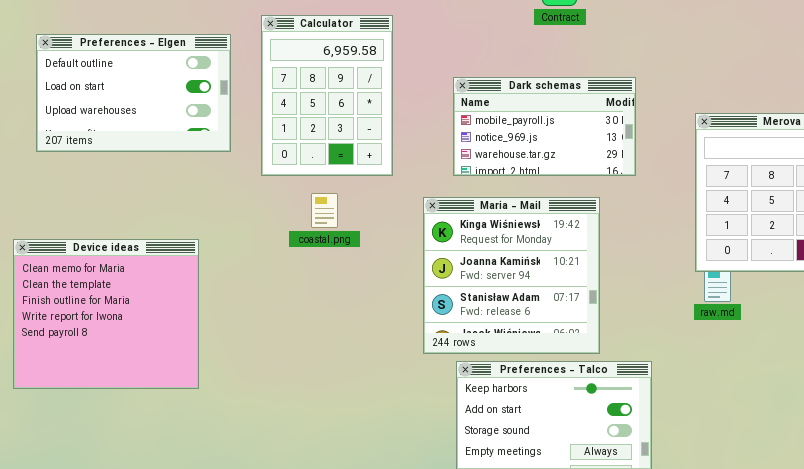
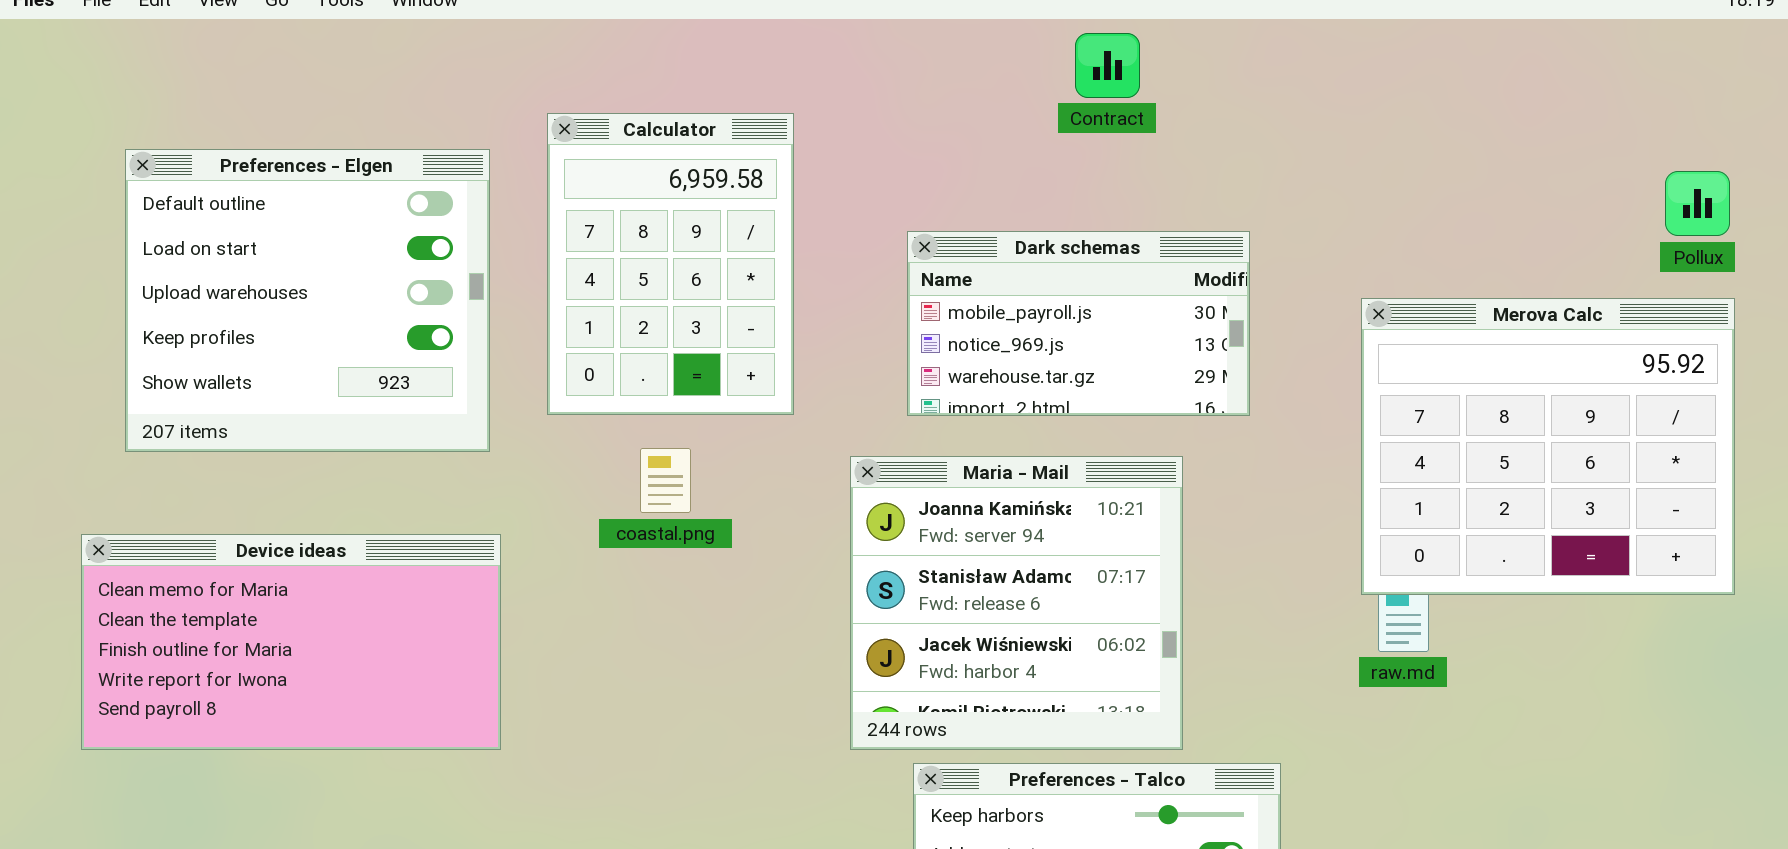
Preferences - Elgen: [36,34,231,152] -> [125,149,490,452], resized
Maria - Mail: [423,197,600,354] -> [850,456,1183,750], scrolled down 1 row
Device ideas: [13,239,199,389] -> [81,534,501,750], resized

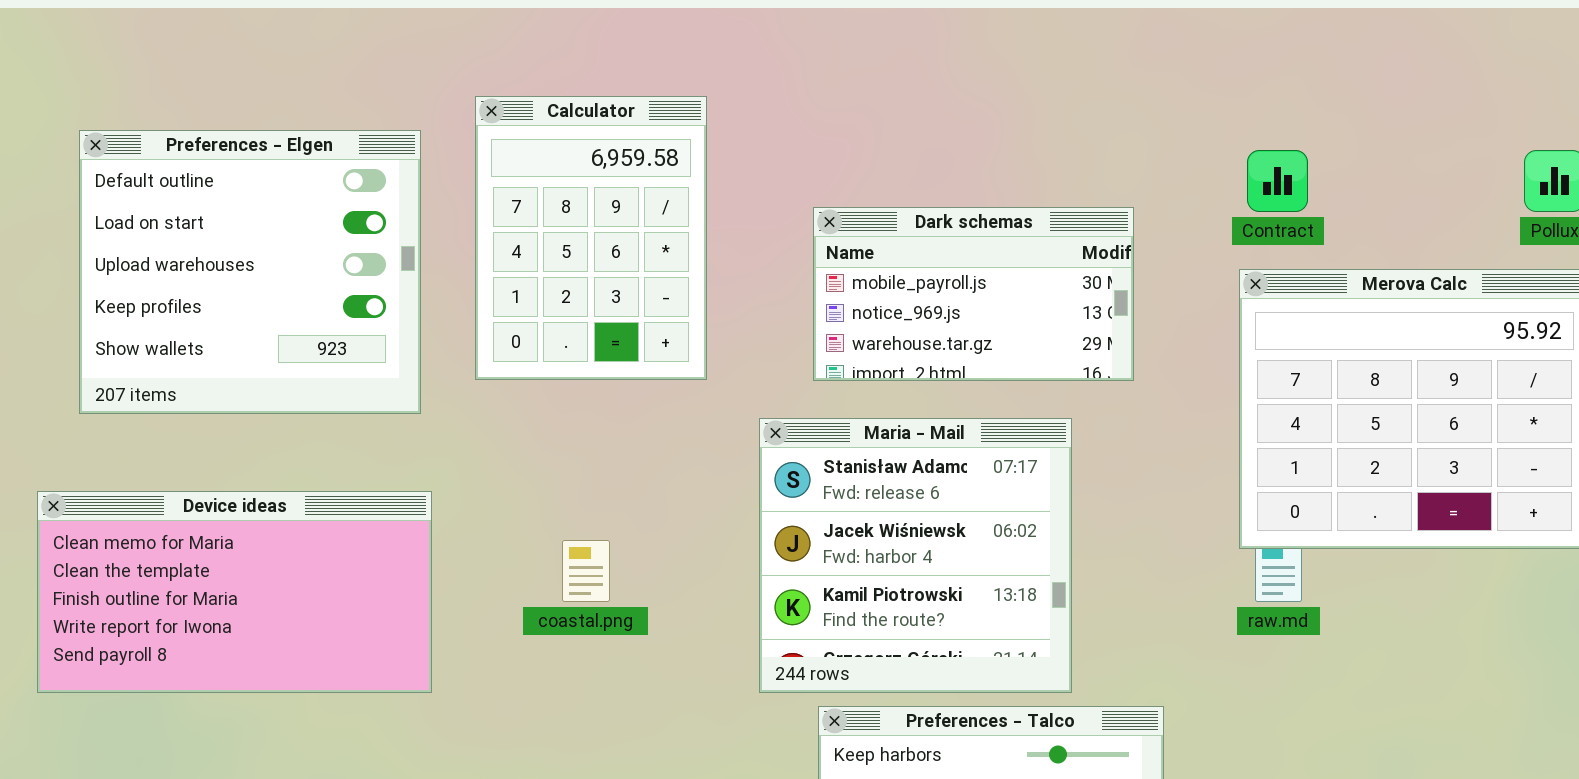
Contract: [1075,33,1140,98] -> [1247,150,1308,212], moved
coastal.png: [640,448,691,513] -> [562,540,610,602], moved
Maria - Mail: [850,456,1183,750] -> [759,418,1072,693], scrolled down 1 row

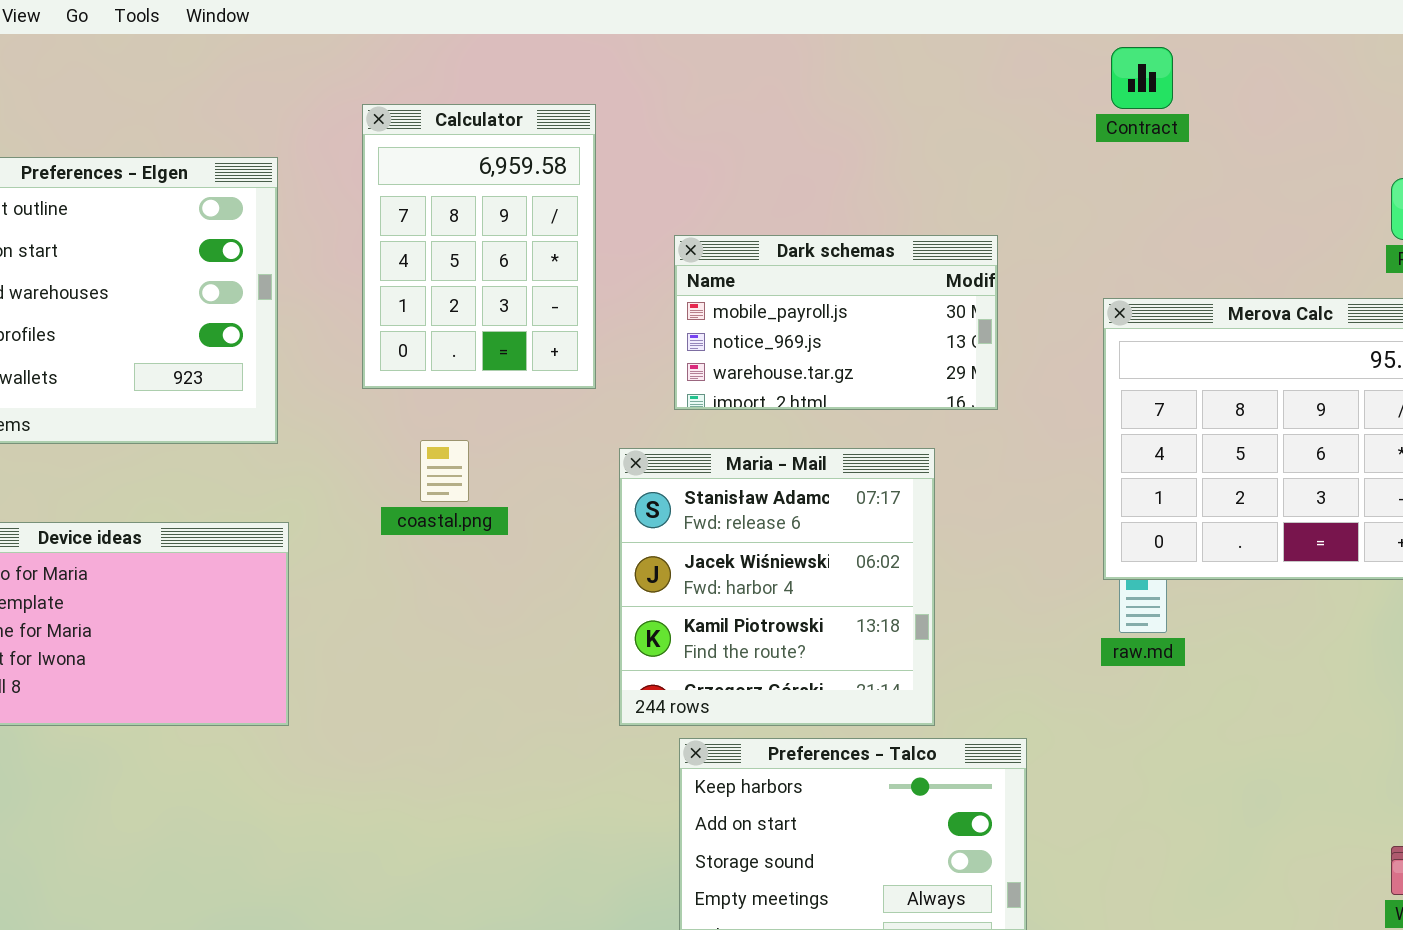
Calculator: [475,96,707,380] -> [362,104,596,389], moved
Contract: [1247,150,1308,212] -> [1111,47,1173,109], moved
coastal.png: [562,540,610,602] -> [420,440,469,502], moved

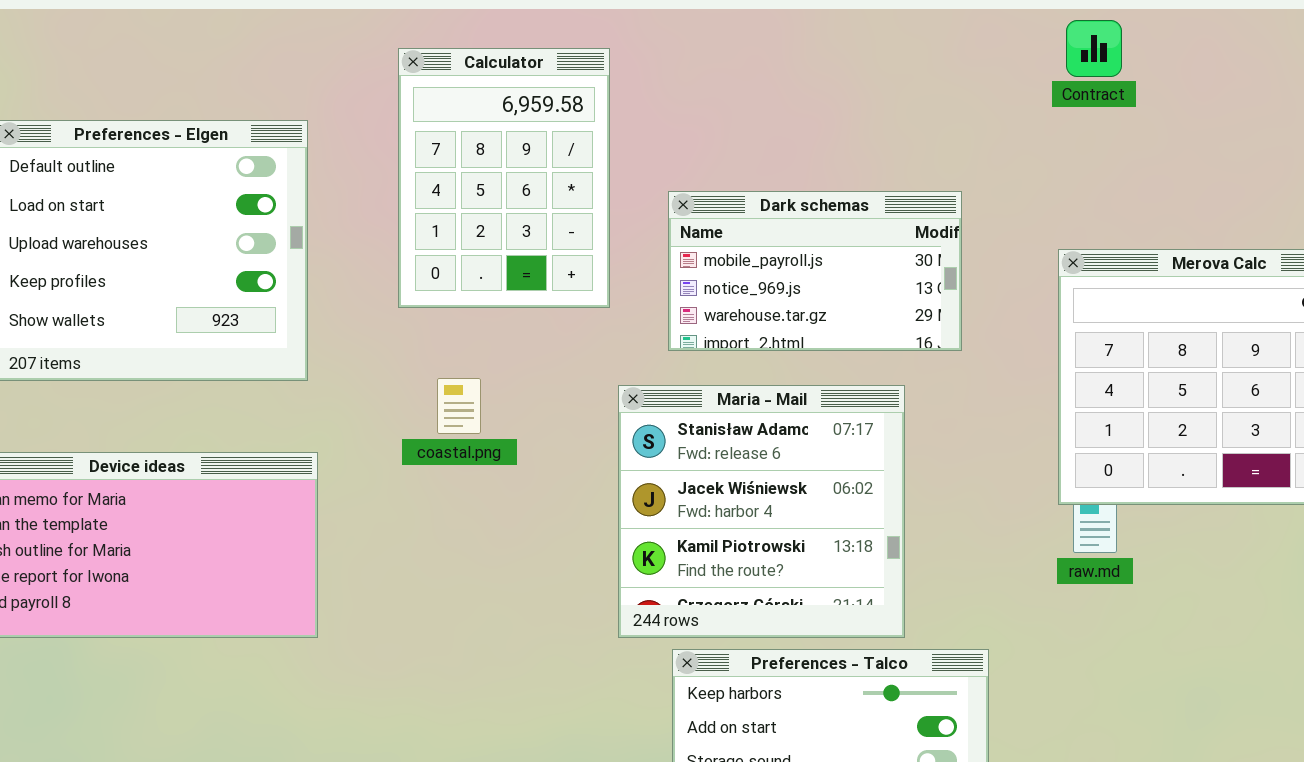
Calculator: [362,104,596,389] -> [398,48,610,308], moved

